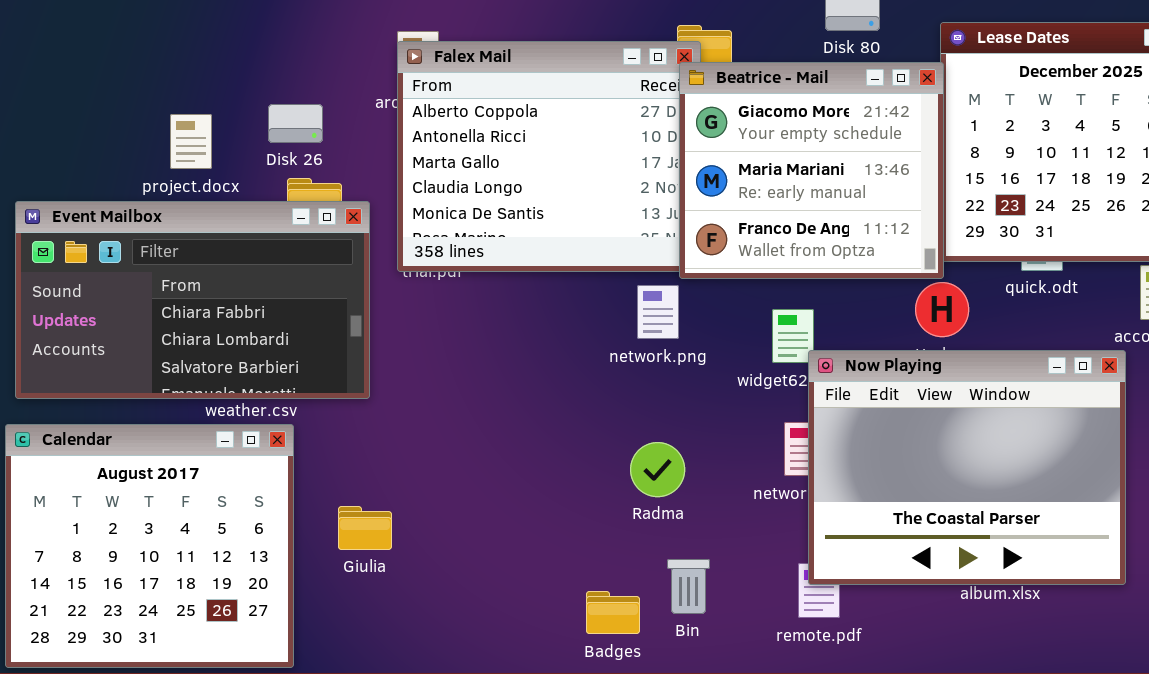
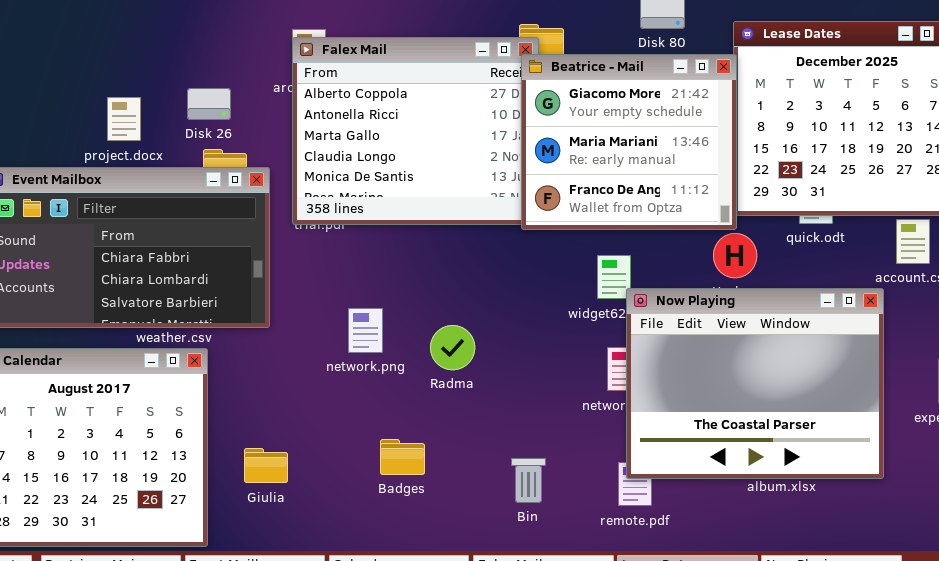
network.png: [637,285,679,339] -> [348,308,383,353], moved
Radma: [630,442,685,497] -> [430,325,475,370], moved
Giulia: [338,506,392,550] -> [244,448,288,483], moved
Badges: [586,591,640,634] -> [380,439,425,475], moved

